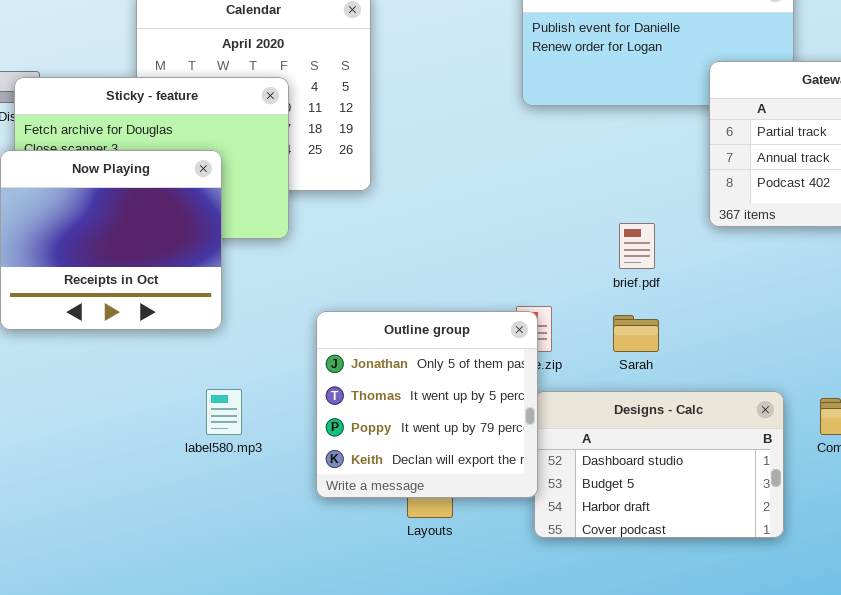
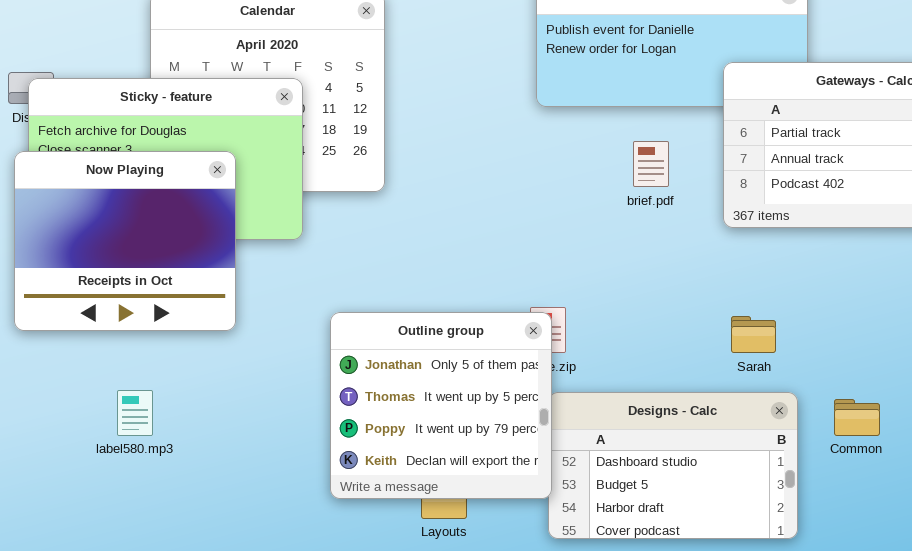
brief.pdf: [619,223,655,269] -> [633,141,669,187], moved
Sarah: [613,315,659,352] -> [731,316,776,353], moved
label580.mp3: [206,389,242,435] -> [117,390,153,436], moved

